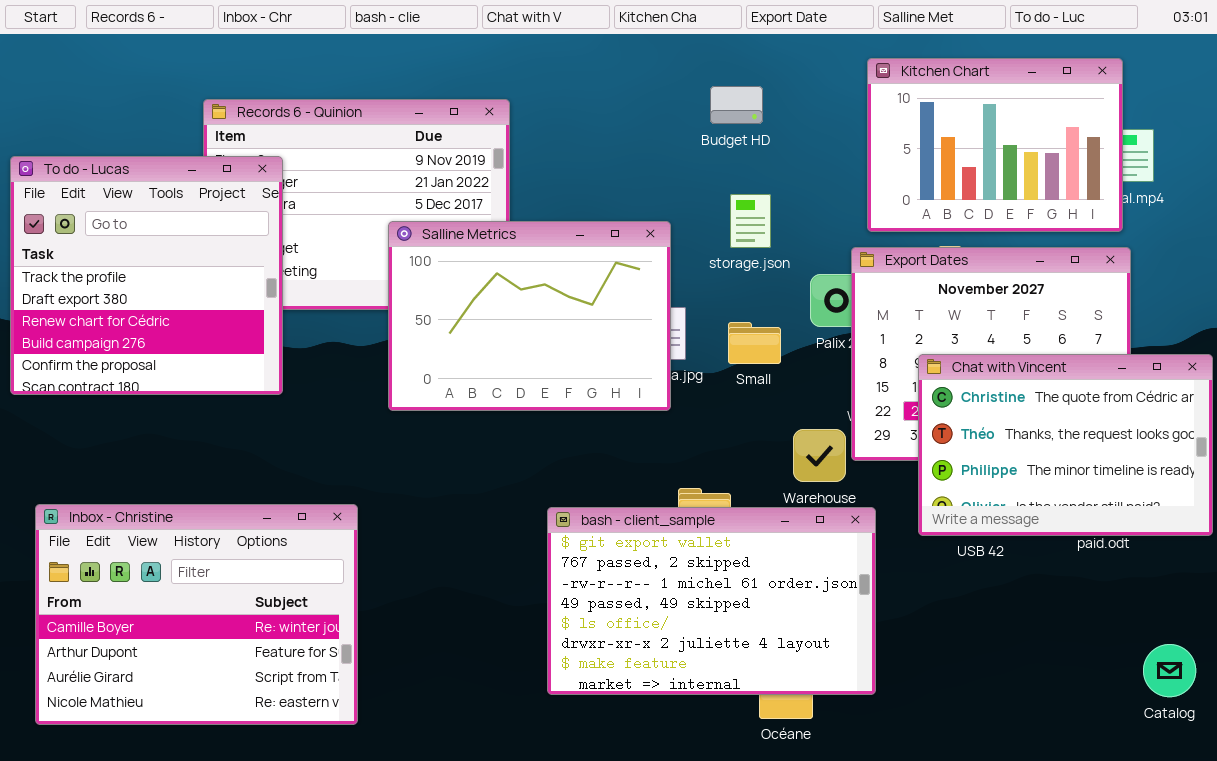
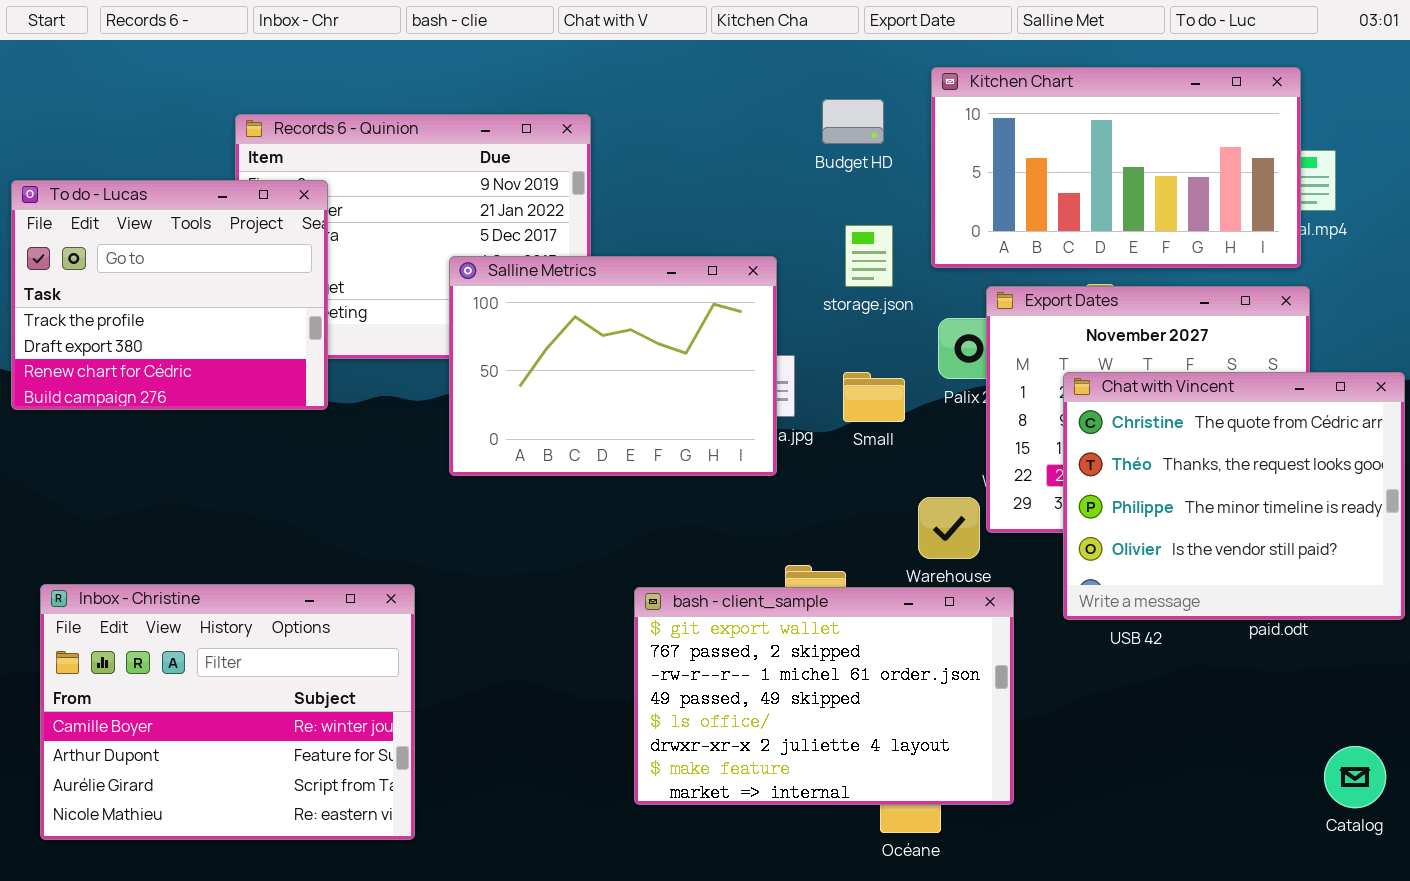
Kitchen Chart: [867,58,1123,232] -> [931,67,1301,268], resized
To do - Lucas: [10,156,283,395] -> [11,180,328,410], resized
Chat with Vincent: [918,354,1213,536] -> [1063,372,1405,620], resized

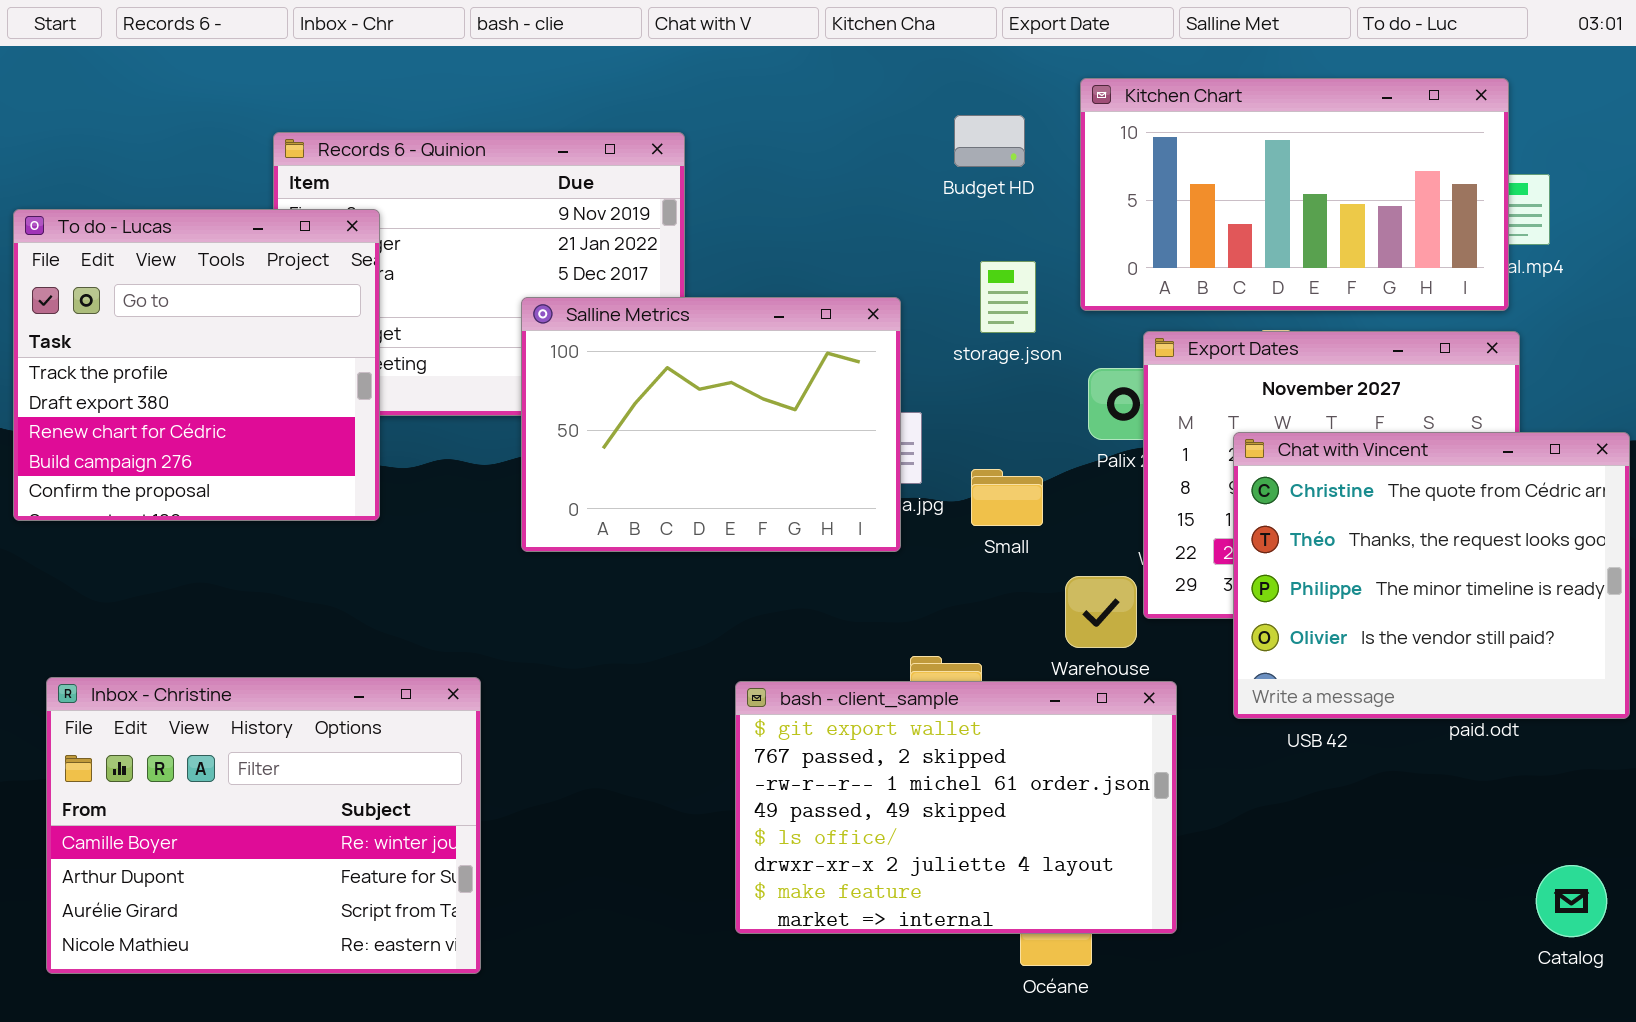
To do - Lucas: [11,180,328,410] -> [13,209,380,521], resized
Small: [843,372,905,422] -> [971,469,1043,526], moved

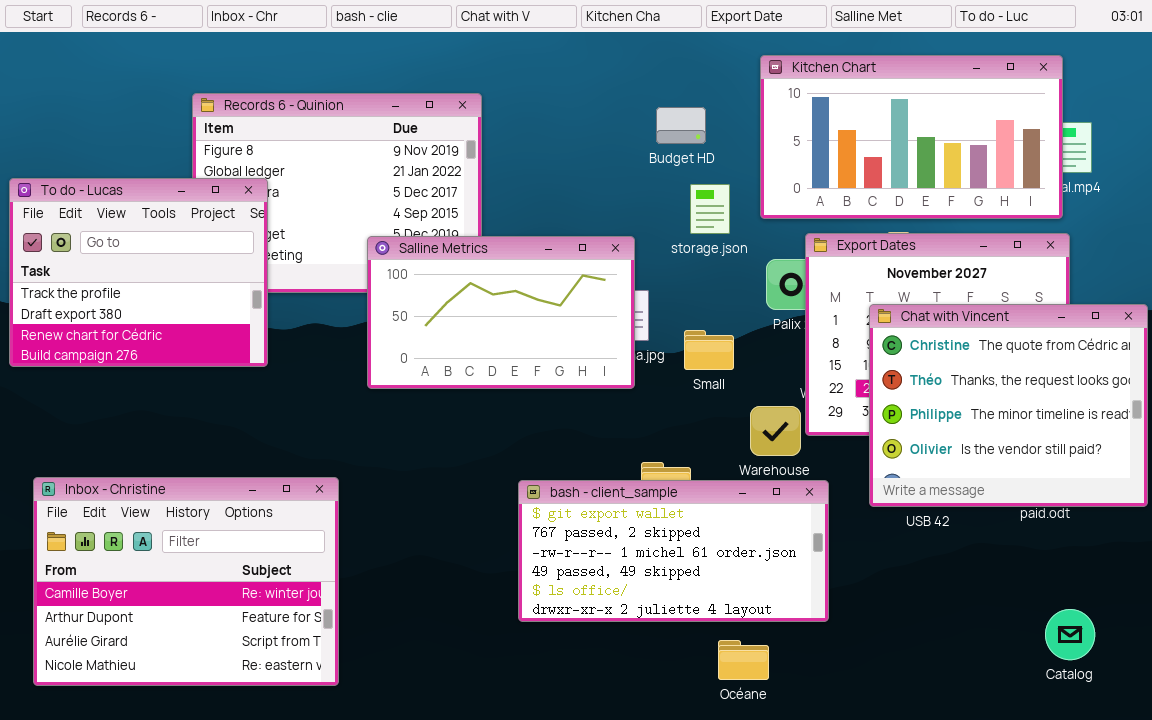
Budget HD: [954,115,1025,167] -> [656,107,706,144], moved
To do - Lucas: [13,209,380,521] -> [9,178,268,367], resized
Salline Metrics: [521,297,901,552] -> [367,236,635,389], resized
bash - client_sample: [735,681,1177,934] -> [518,480,829,622], resized
Catalog: [1536,865,1607,937] -> [1045,609,1095,660], moved

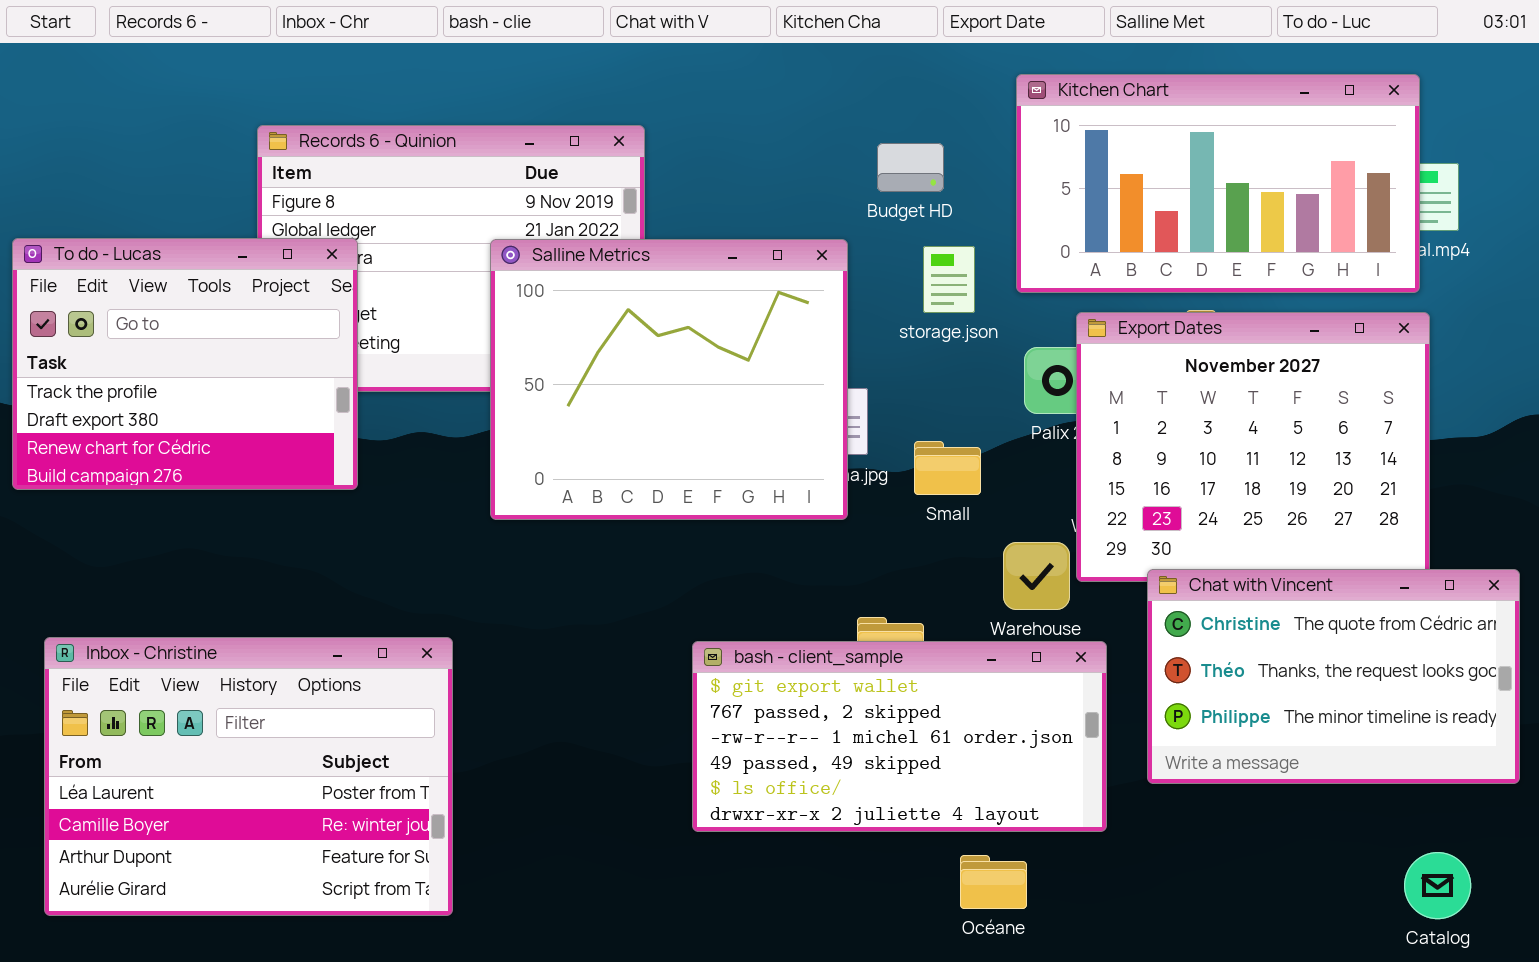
Salline Metrics: [367,236,635,389] -> [490,239,848,520], resized
Chat with Vincent: [869,304,1148,507] -> [1147,569,1520,784], moved, resized
Inbox - Christine: [33,477,339,686] -> [44,637,453,916], scrolled up 1 row
Catalog: [1045,609,1095,660] -> [1404,852,1471,919], moved

